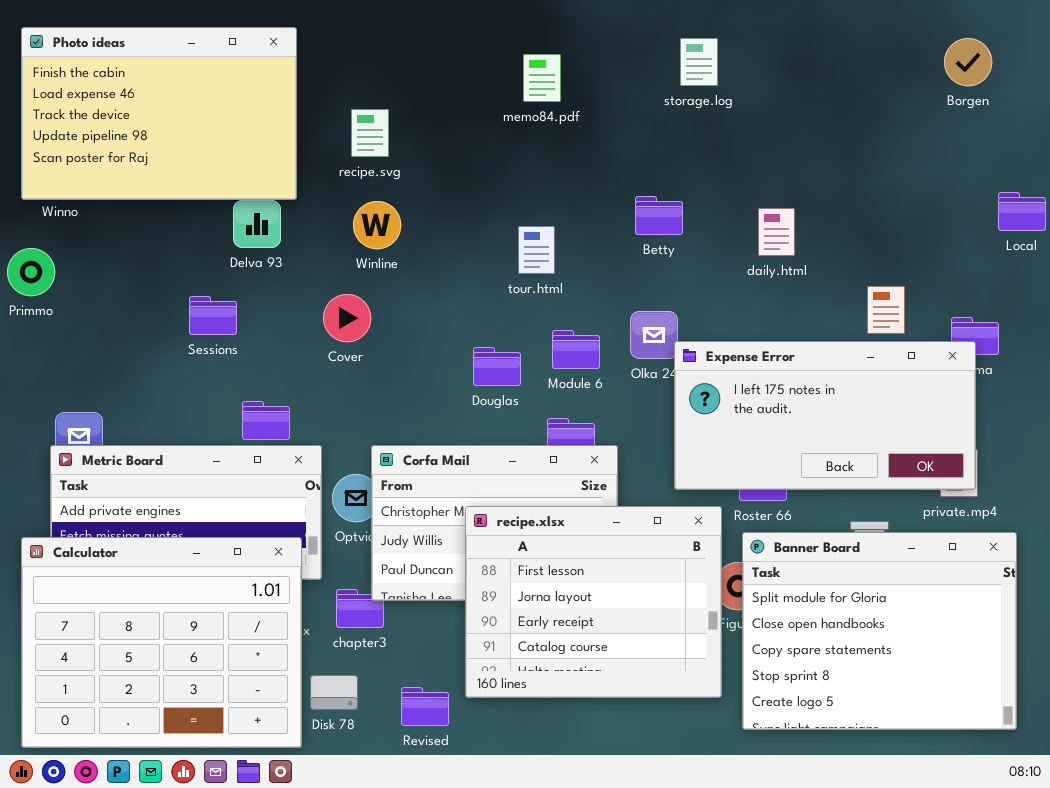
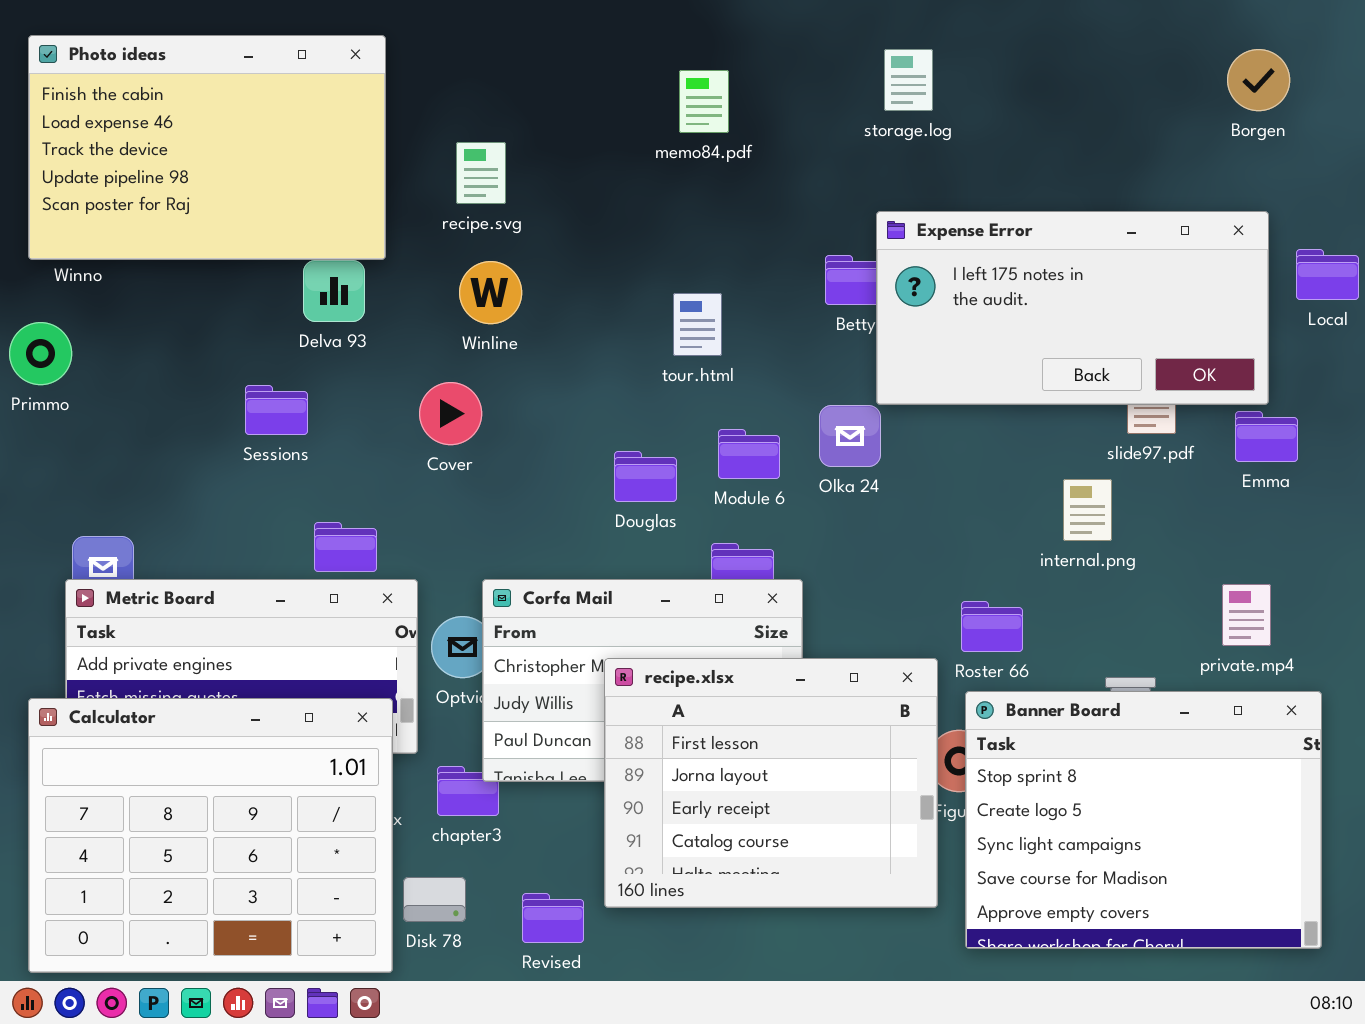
Expense Error: [674,341,976,490] -> [876,211,1269,405], moved
Banner Board: [742,532,1017,730] -> [965,691,1322,949], scrolled down 3 rows

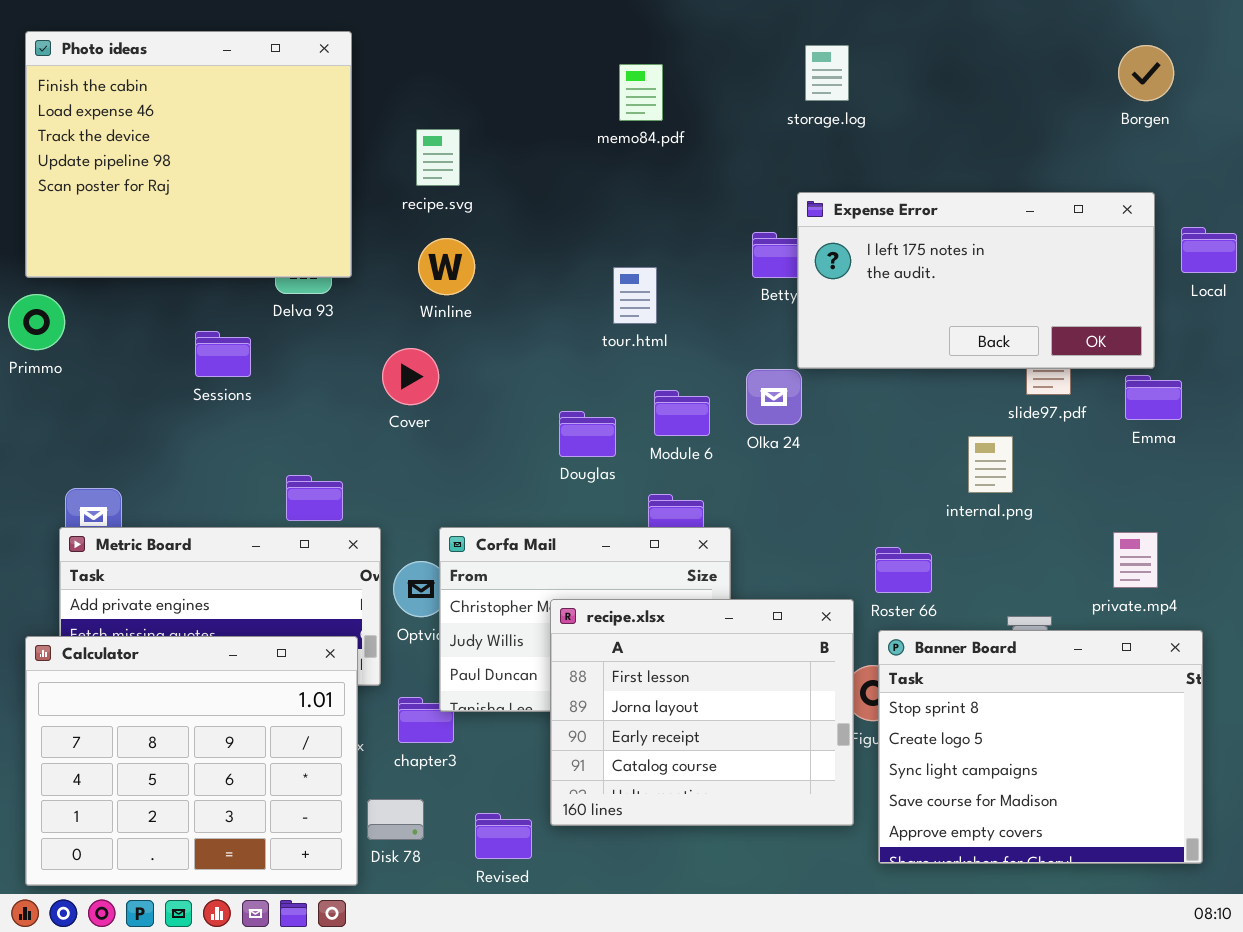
Photo ideas: [28,35,386,260] -> [25,31,352,278], resized
Sessions: [245,385,308,435] -> [195,331,251,377], moved

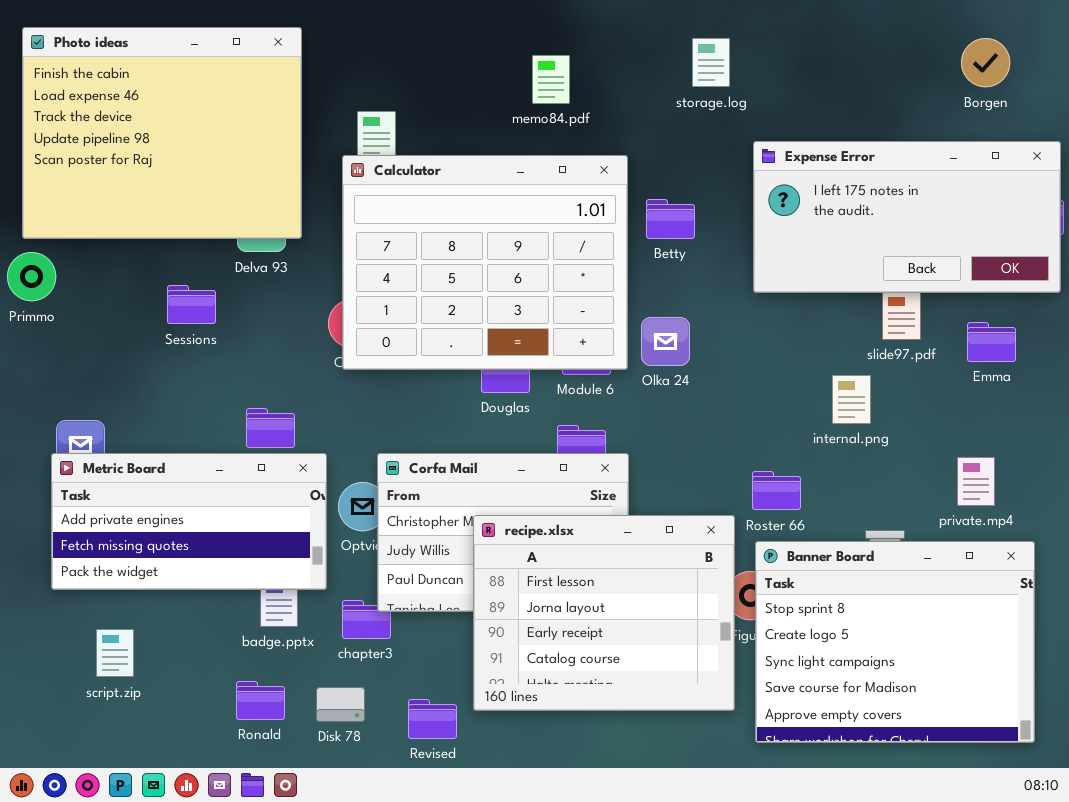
Expense Error: [797,192,1155,369] -> [753,141,1061,293], moved
Calculator: [25,636,358,886] -> [342,155,628,370], moved

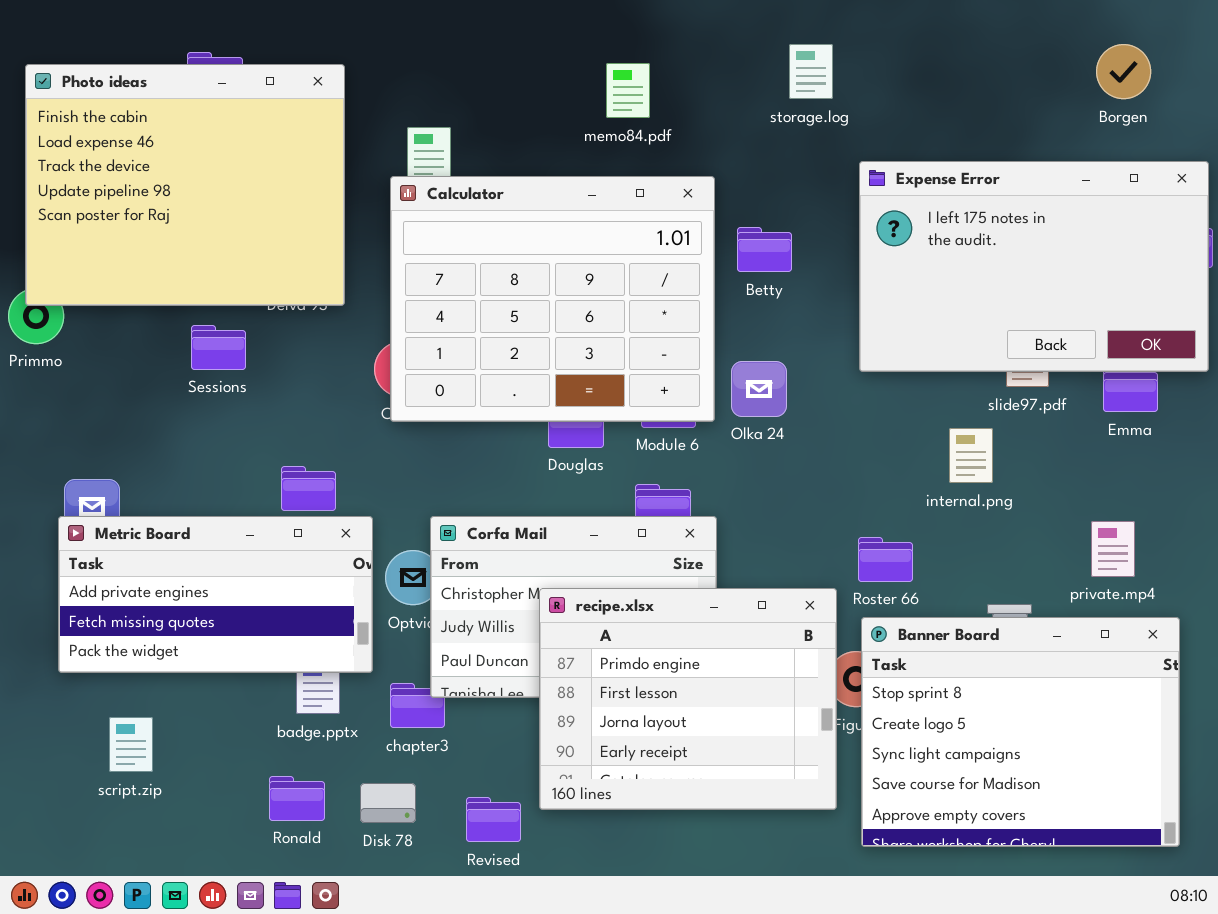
Photo ideas: [22,27,302,239] -> [25,64,345,306], moved
Expense Error: [753,141,1061,293] -> [859,161,1209,372], resized
recipe.xlsx: [473,515,735,711] -> [539,588,837,810], scrolled up 1 row

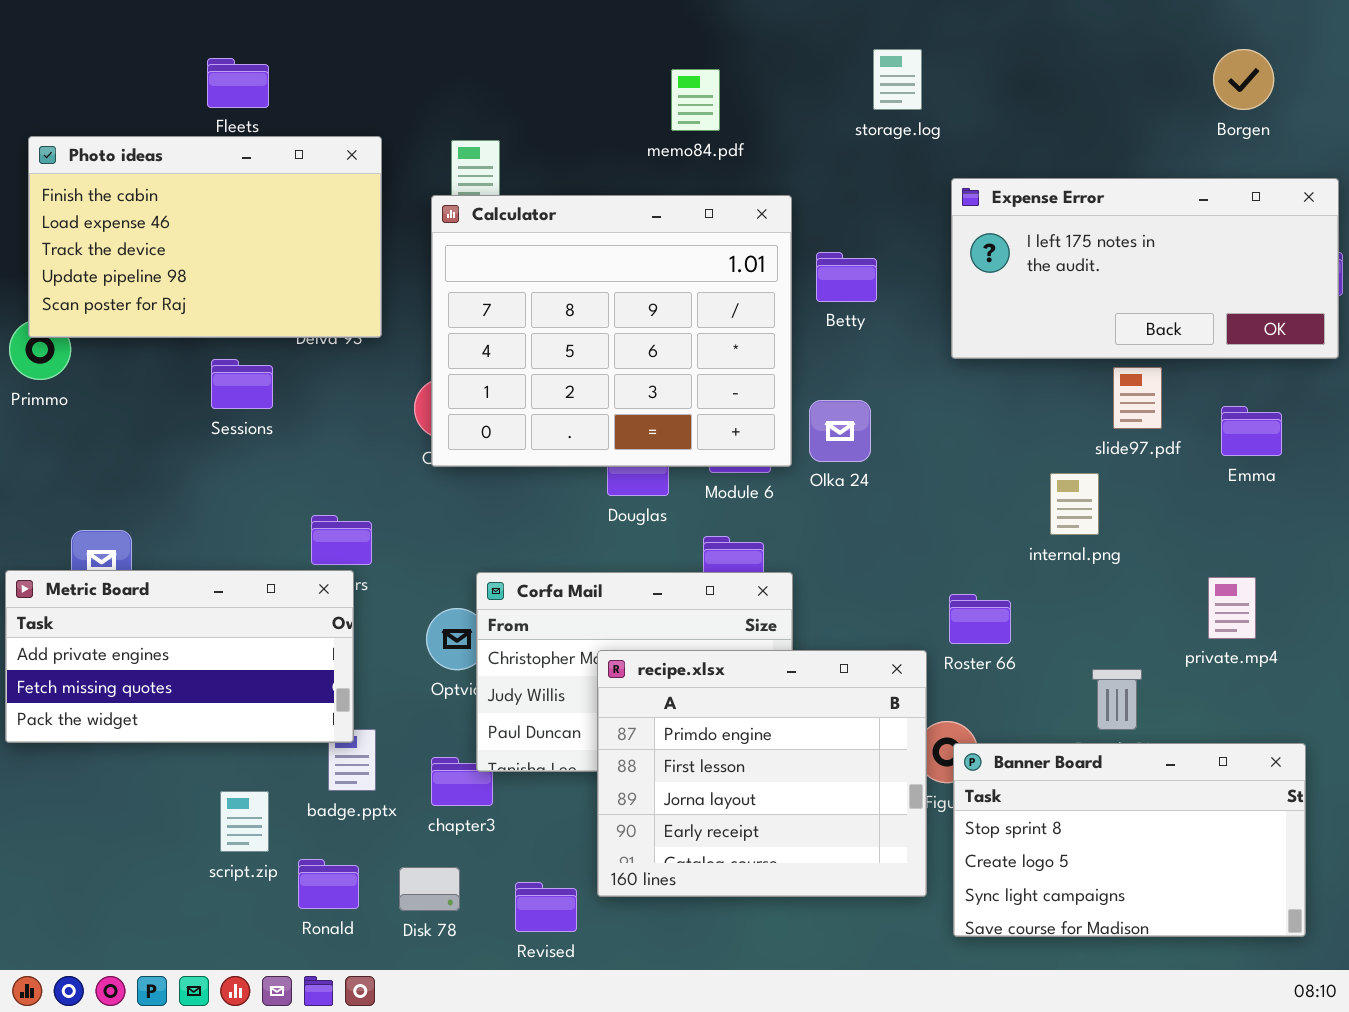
Photo ideas: [25,64,345,306] -> [28,136,382,338], resized
Expense Error: [859,161,1209,372] -> [951,178,1339,359], resized
Metric Board: [58,516,373,673] -> [5,570,354,743], moved
Banner Board: [861,617,1180,847] -> [953,743,1306,937], resized
script.zip: [109,717,153,772] -> [220,791,269,852], moved

